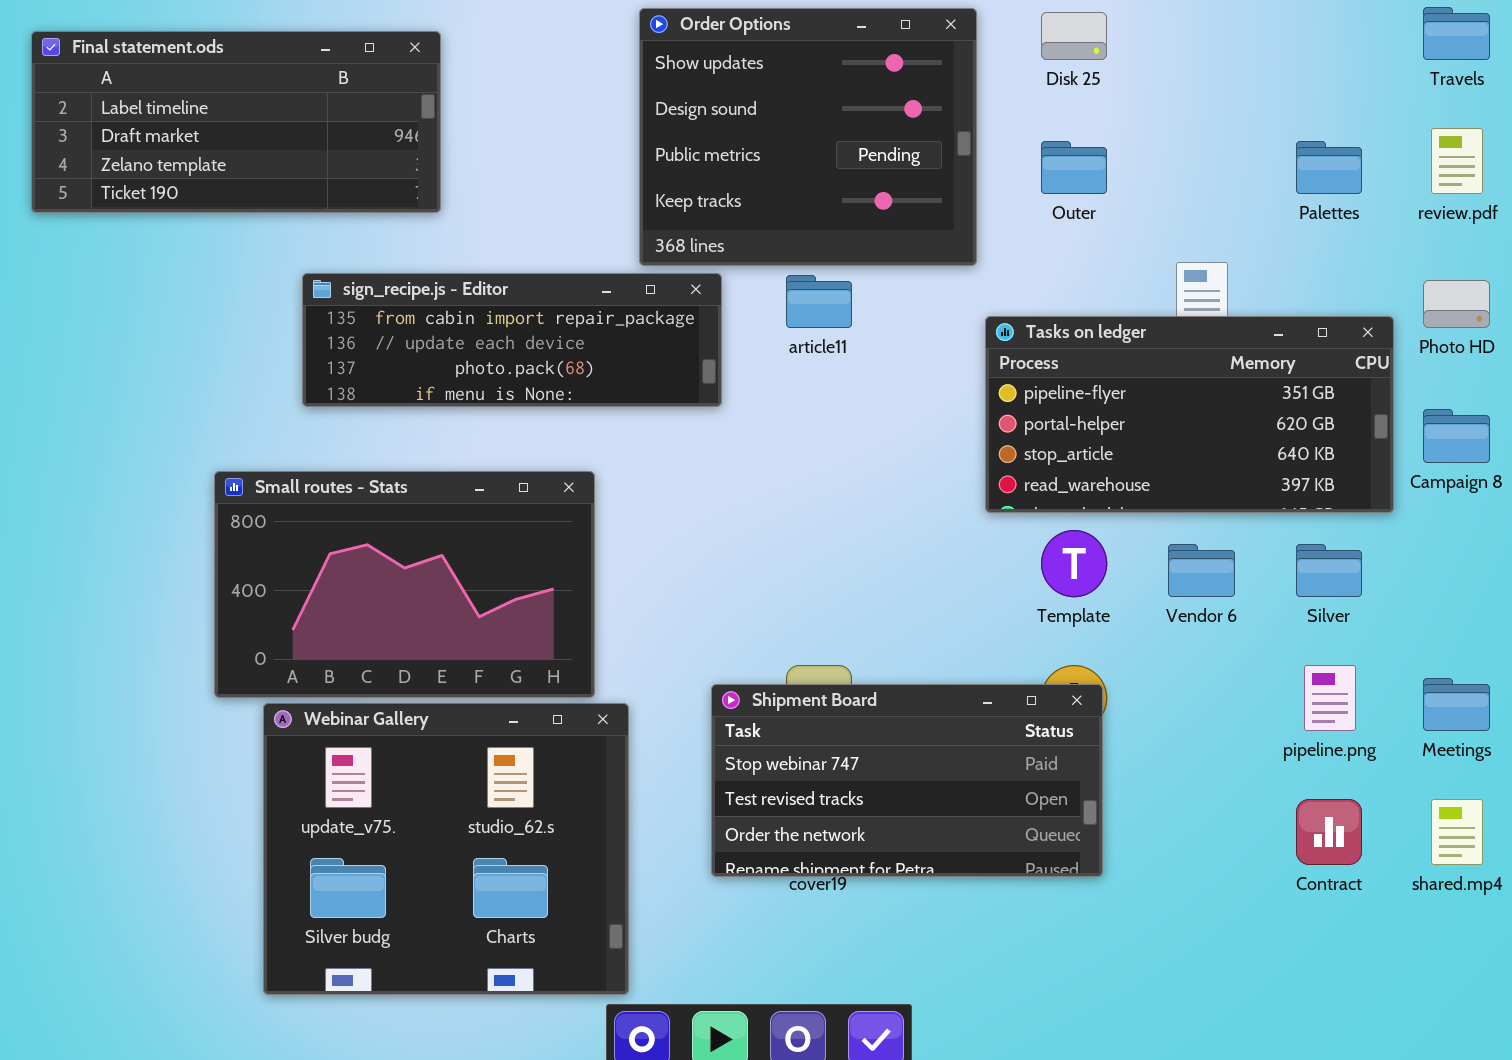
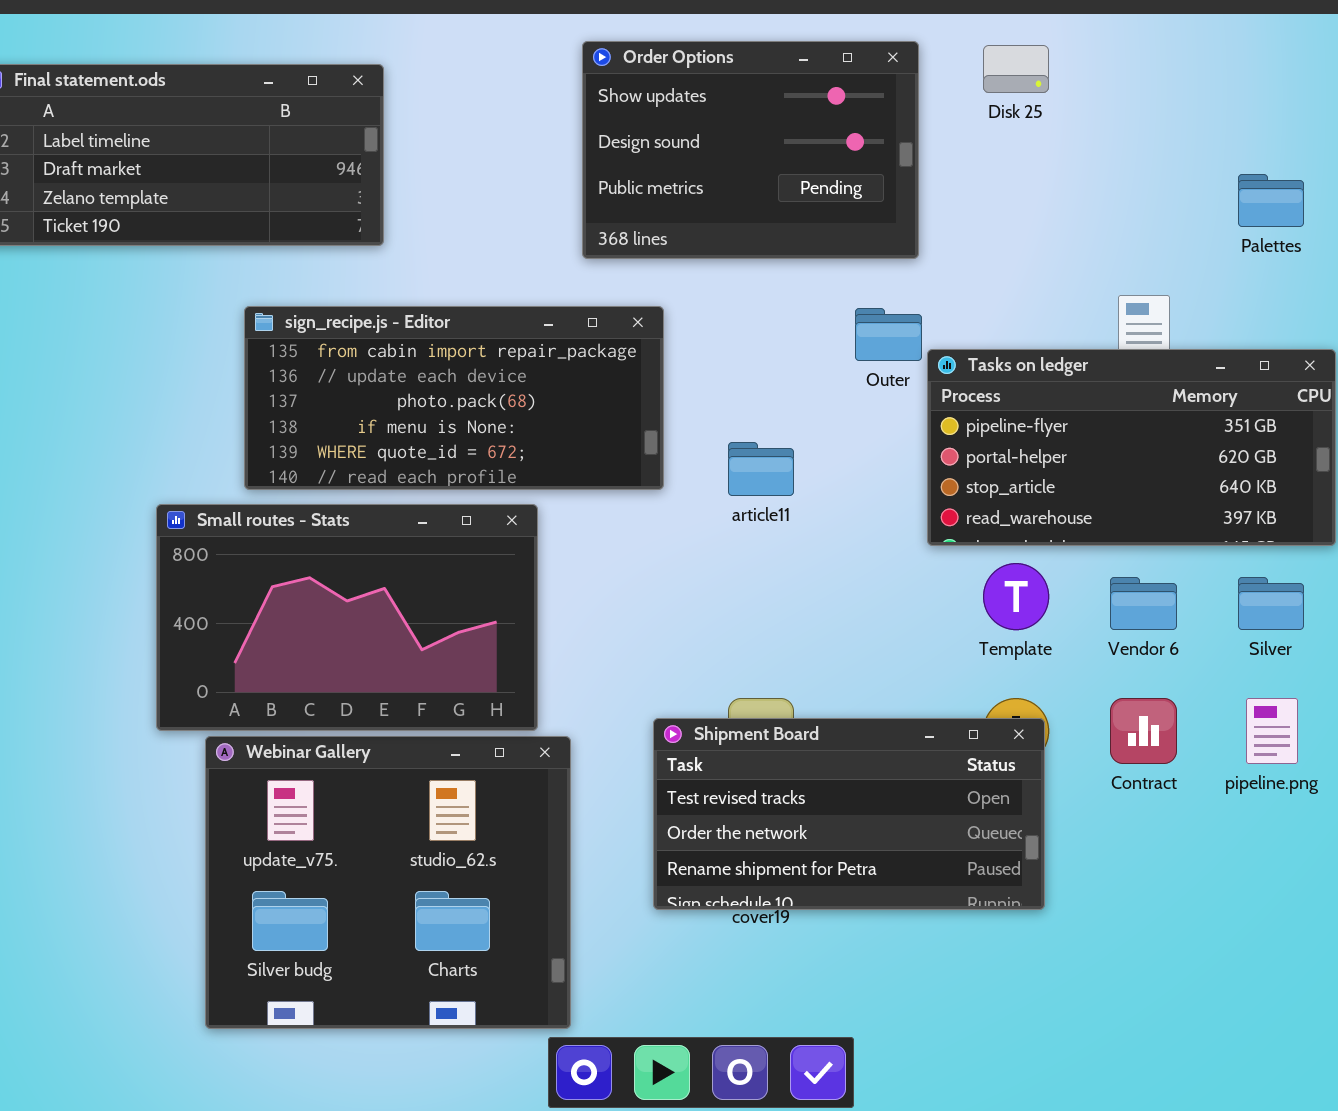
Order Options: [639,8,977,266] -> [582,41,919,259], resized
Outer: [1041,141,1107,194] -> [855,308,922,361], moved
sign_recipe.js - Editor: [302,273,722,407] -> [244,306,664,490], resized
article11: [786,275,852,328] -> [728,442,794,496], moved
Shipment Board: [711,684,1103,877] -> [653,718,1045,910], scrolled down 1 row
Contract: [1296,799,1362,865] -> [1110,698,1177,764], moved

